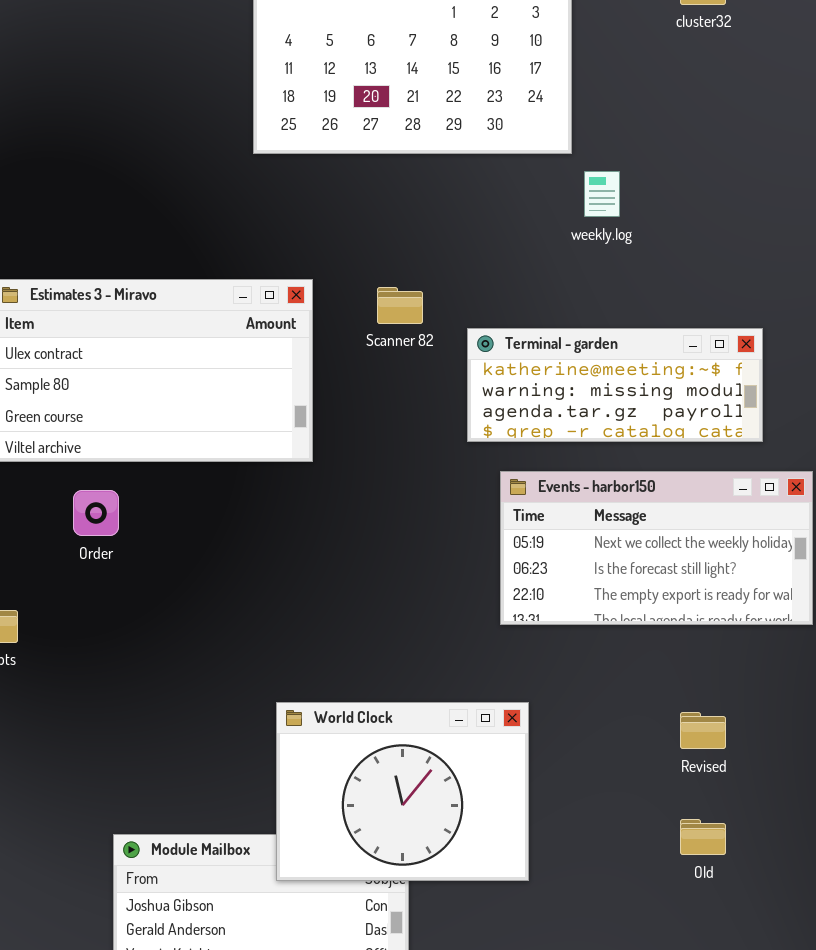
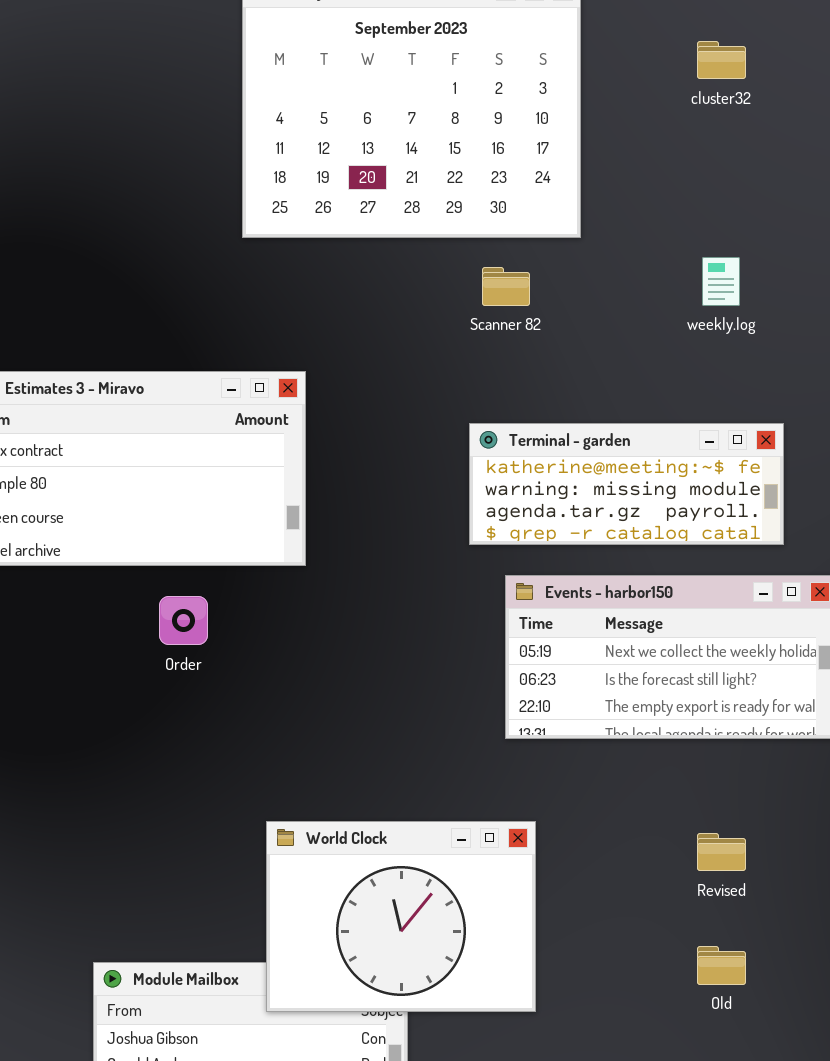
weekly.log: [584,171,620,217] -> [702,257,740,306], moved
Scanner 82: [377,287,423,324] -> [482,267,530,306], moved
Order: [73,490,119,536] -> [159,596,208,645], moved

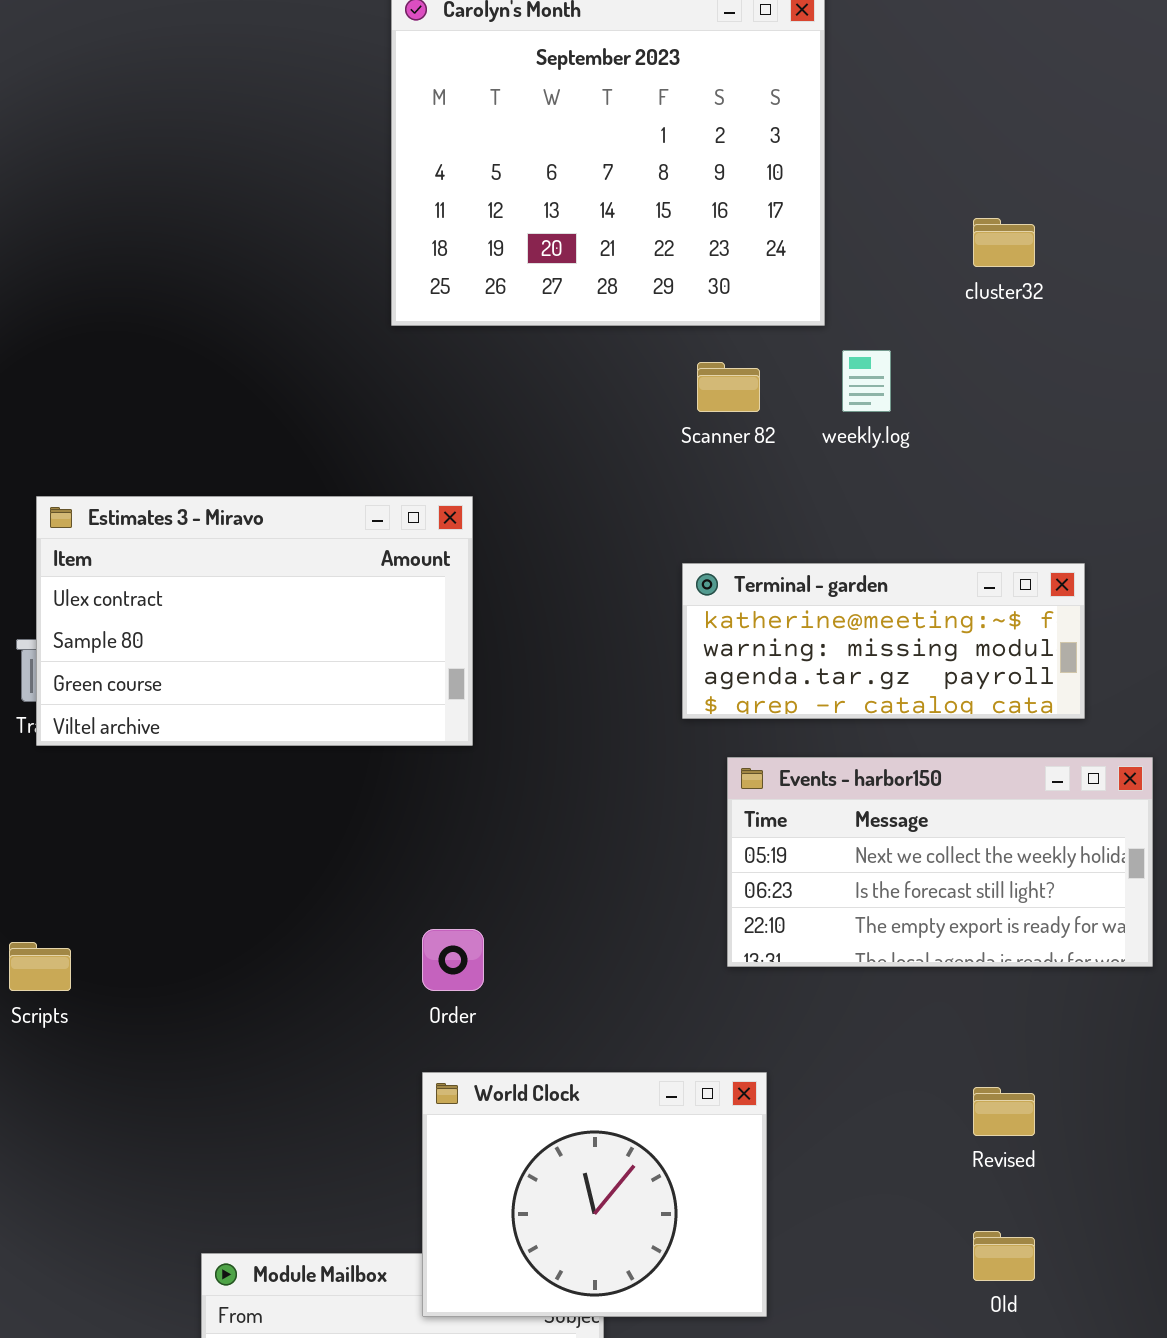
cluster32: [697,41,746,79] -> [973,218,1035,267], moved
weekly.log: [702,257,740,306] -> [842,350,891,412], moved
Order: [159,596,208,645] -> [422,929,484,991], moved

